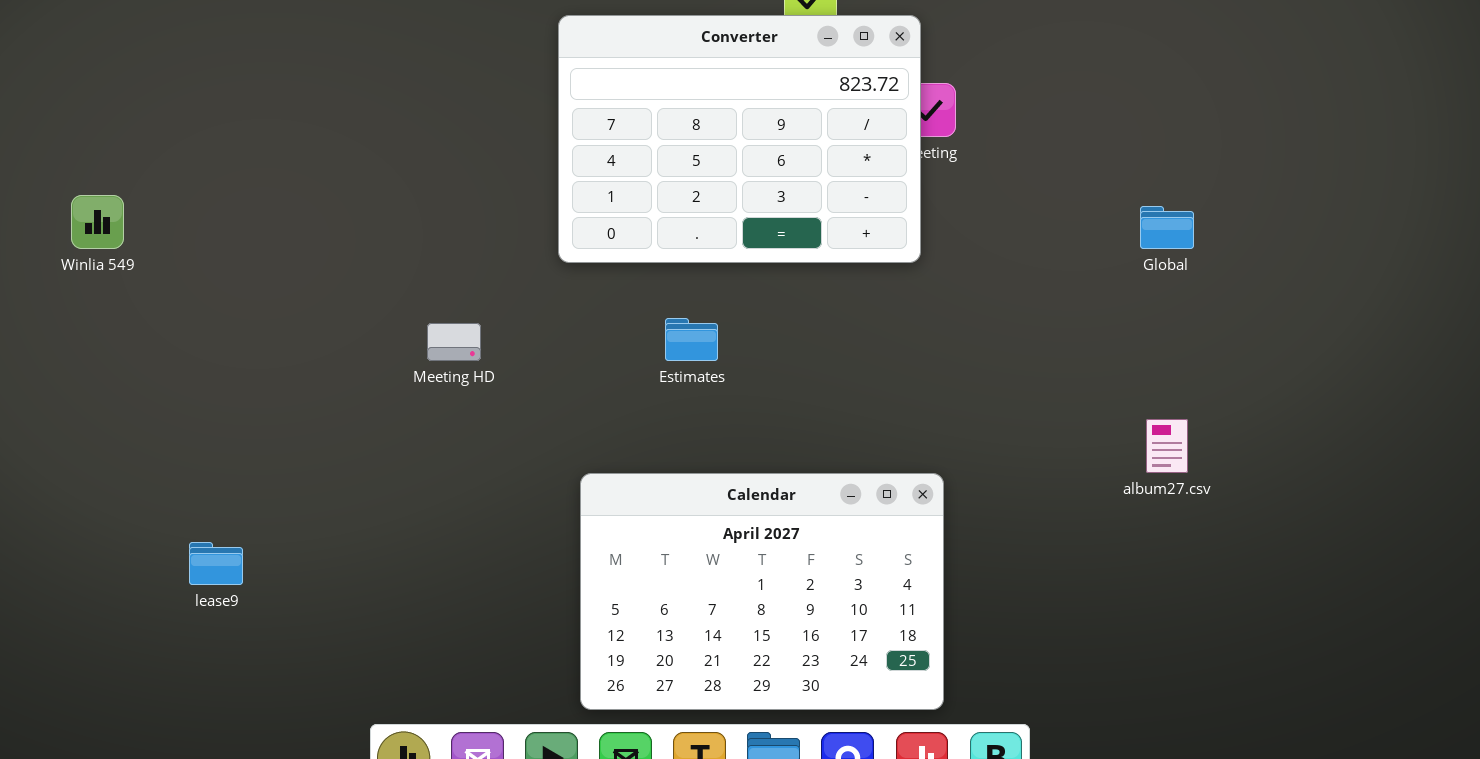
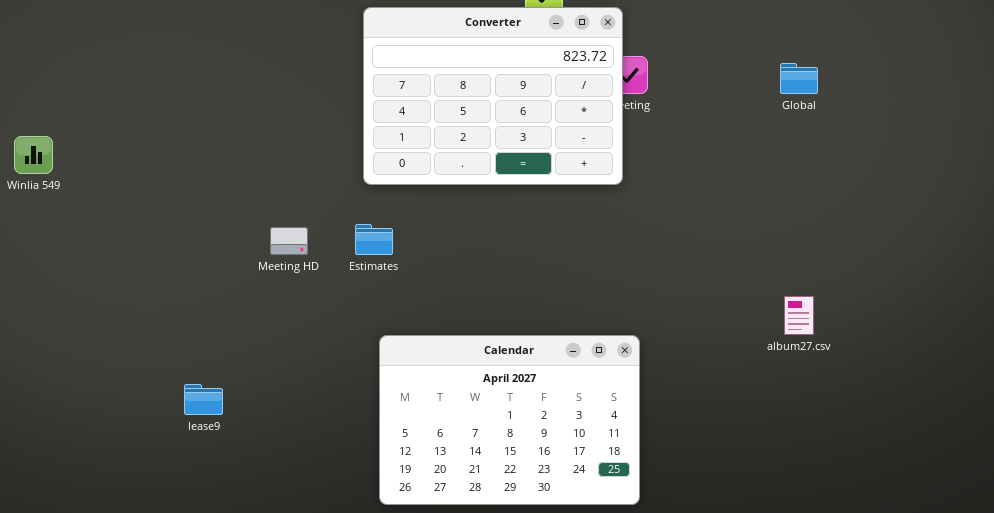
Global: [1140,206,1194,249] -> [780,63,818,94], moved
Estimates: [665,318,718,361] -> [355,224,393,255], moved
lease9: [189,542,243,585] -> [184,384,223,415], moved

